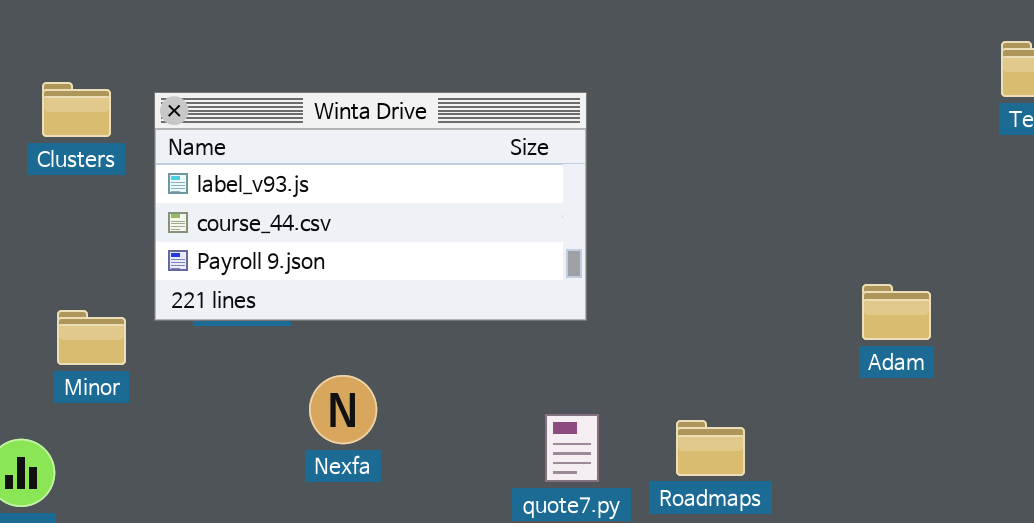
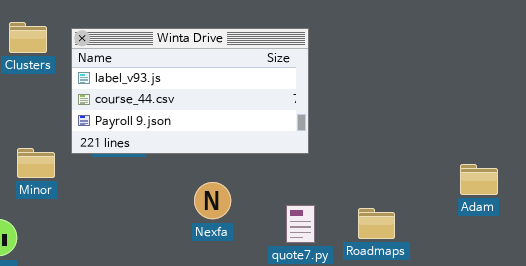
Adam: [862,284,931,340] -> [460,164,498,195], moved
Nexfa: [309,375,377,444] -> [194,182,231,219], moved

